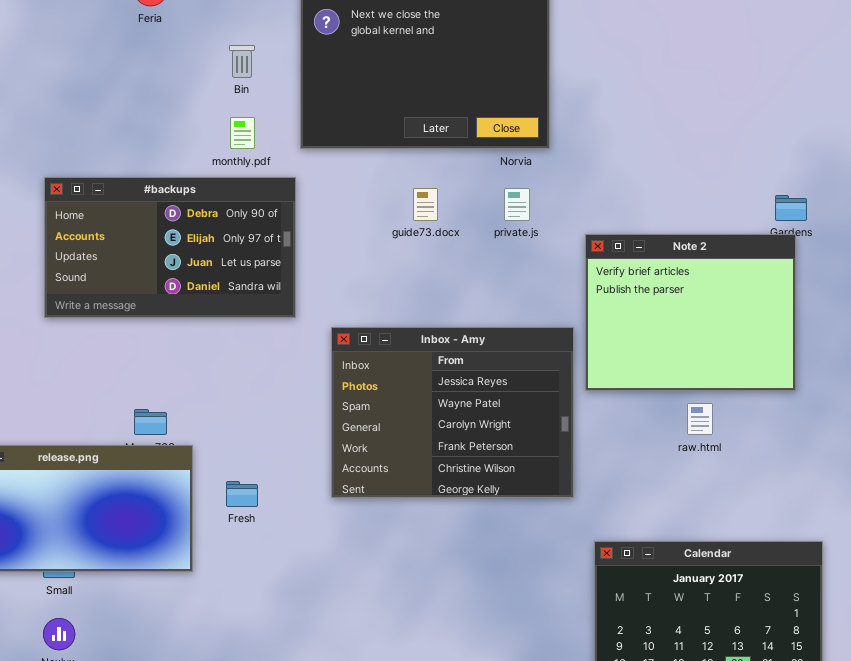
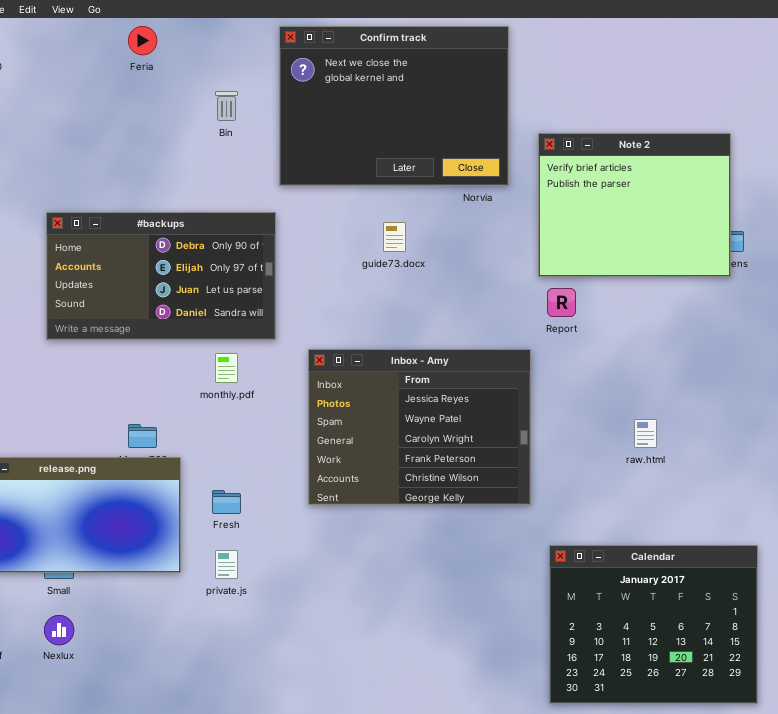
monthly.pdf: [230,117,255,149] -> [215,353,238,383], moved
private.js: [504,188,530,221] -> [215,550,238,579], moved
Note 2: [585,234,796,391] -> [538,133,731,277], moved

